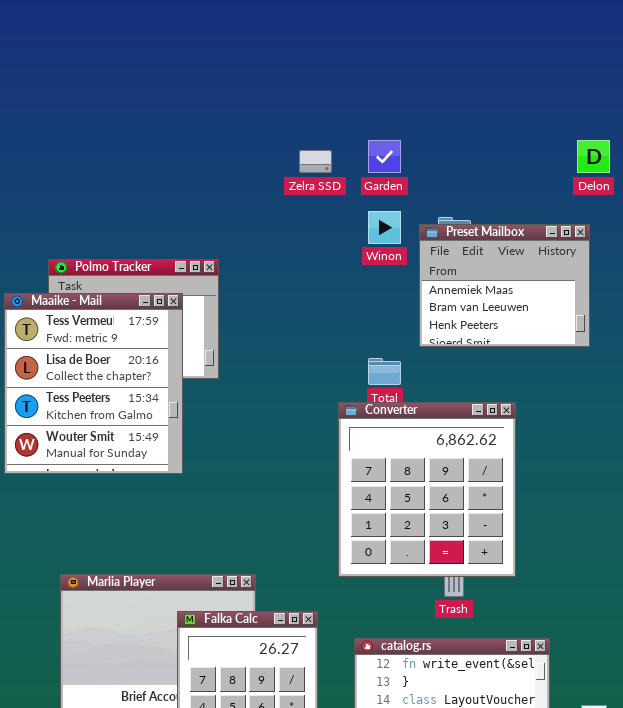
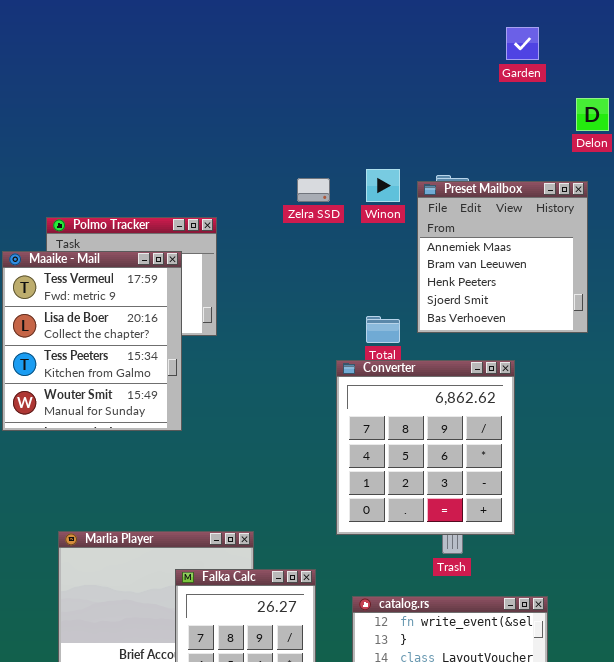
Garden: [368,140,401,173] -> [506,27,539,60], moved
Zelra SSD: [299,150,332,173] -> [297,178,330,202], moved
Preset Mailbox: [419,224,590,347] -> [417,181,588,333], resized

